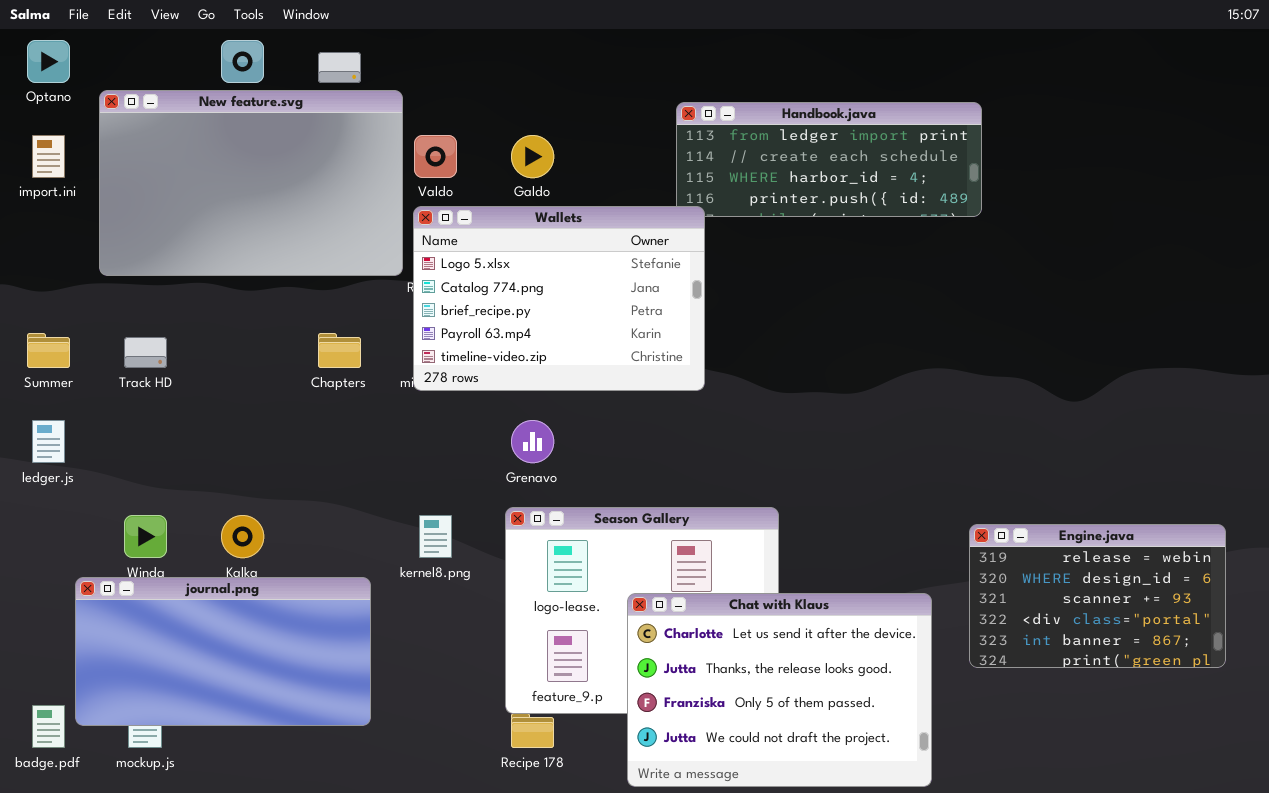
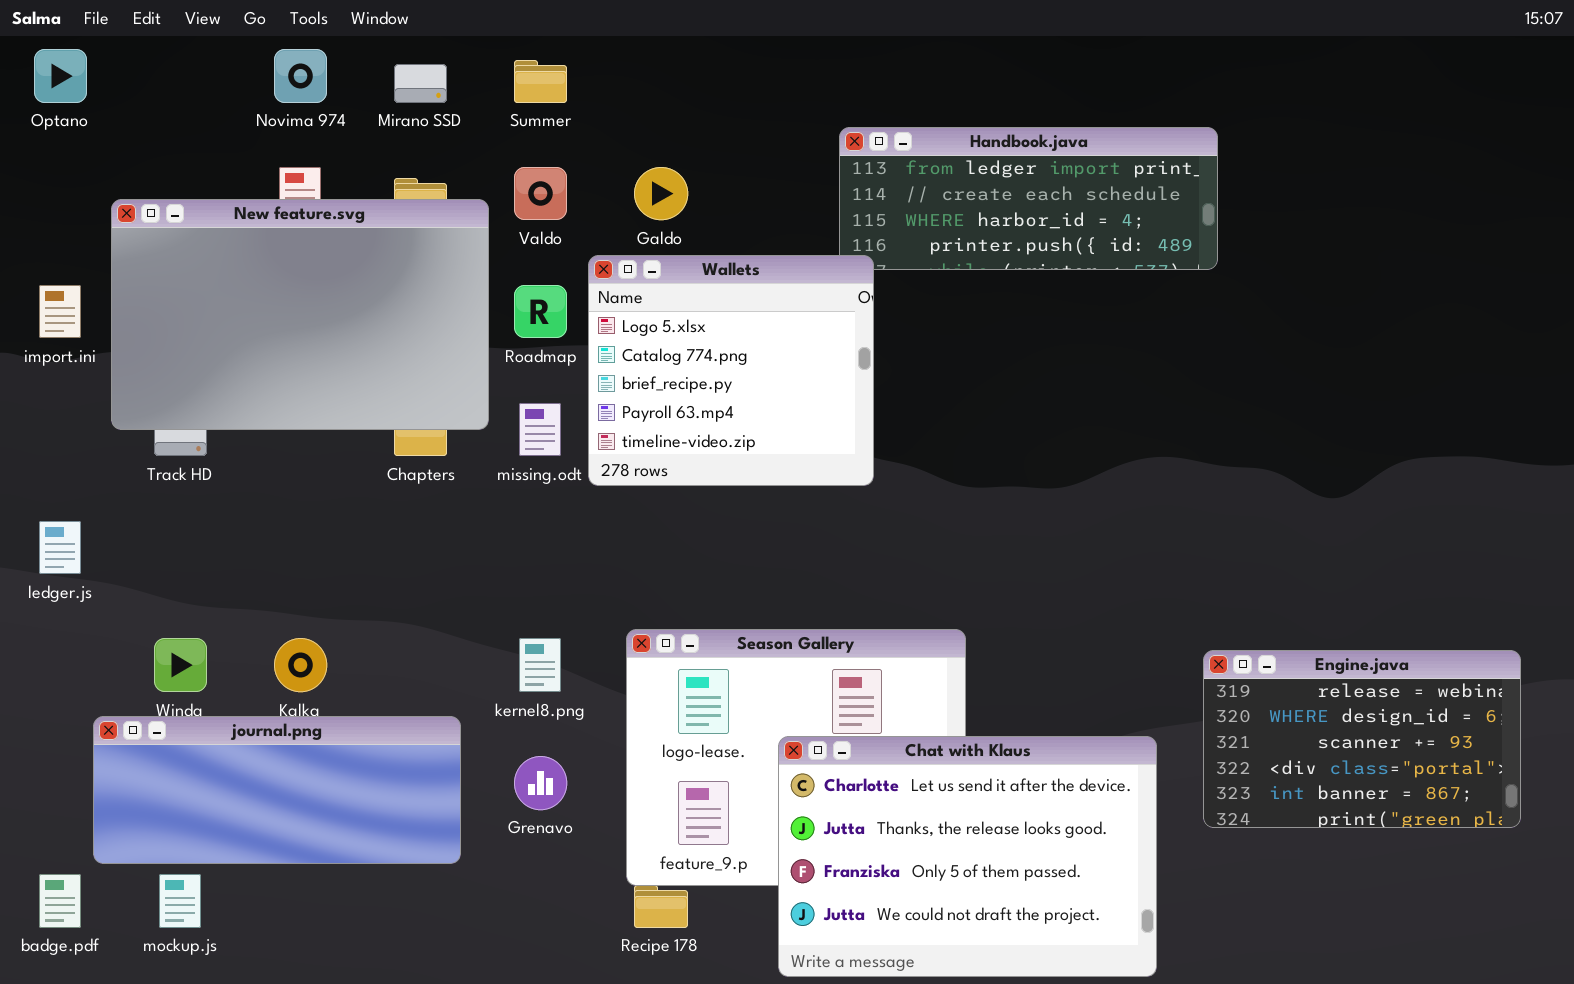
New feature.svg: [99,90,403,276] -> [111,199,489,430], moved
import.ini: [32,135,65,178] -> [39,285,81,338], moved
Wallets: [413,206,705,391] -> [588,255,874,486], resized
Summer: [27,333,70,368] -> [514,60,567,103], moved
Grenavo: [511,420,554,463] -> [514,756,567,810], moved
journal.png: [75,577,371,726] -> [93,716,461,864], resized

